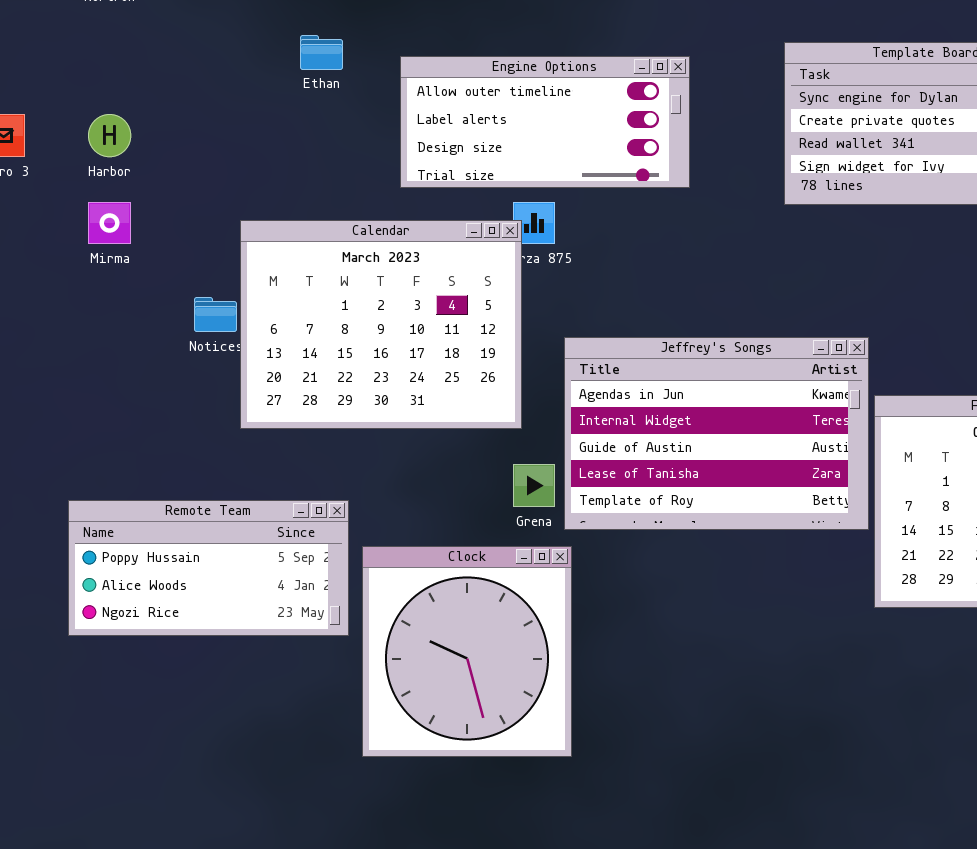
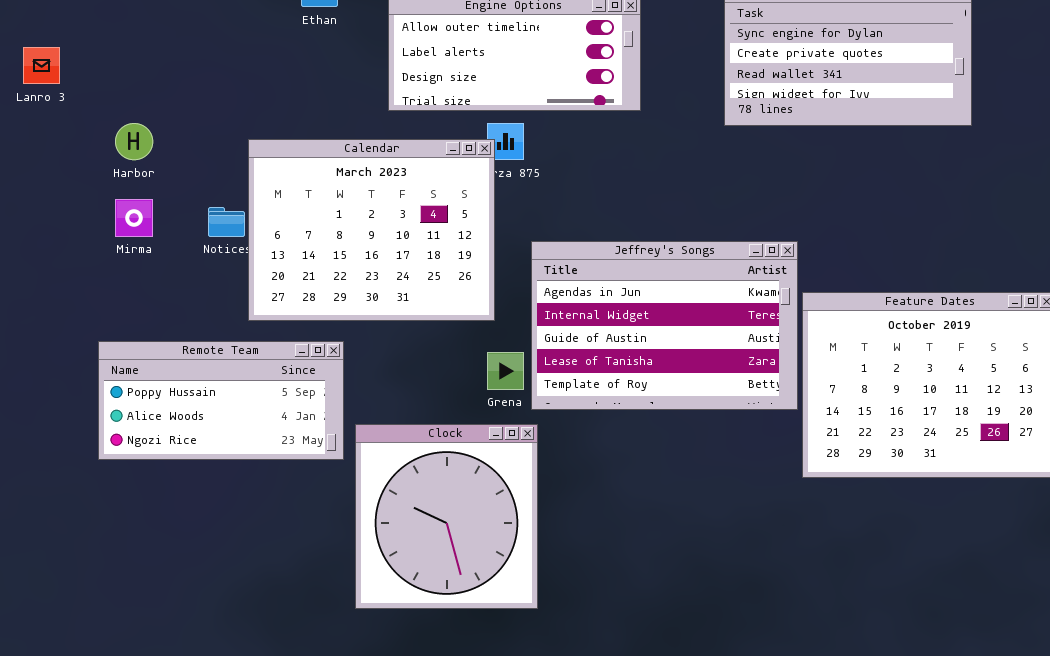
Harbor: [88,114,131,157] -> [115,123,153,160], moved
Mirma: [88,202,131,244] -> [115,199,153,237], moved
Remote Team: [68,500,349,636] -> [98,341,344,460], moved

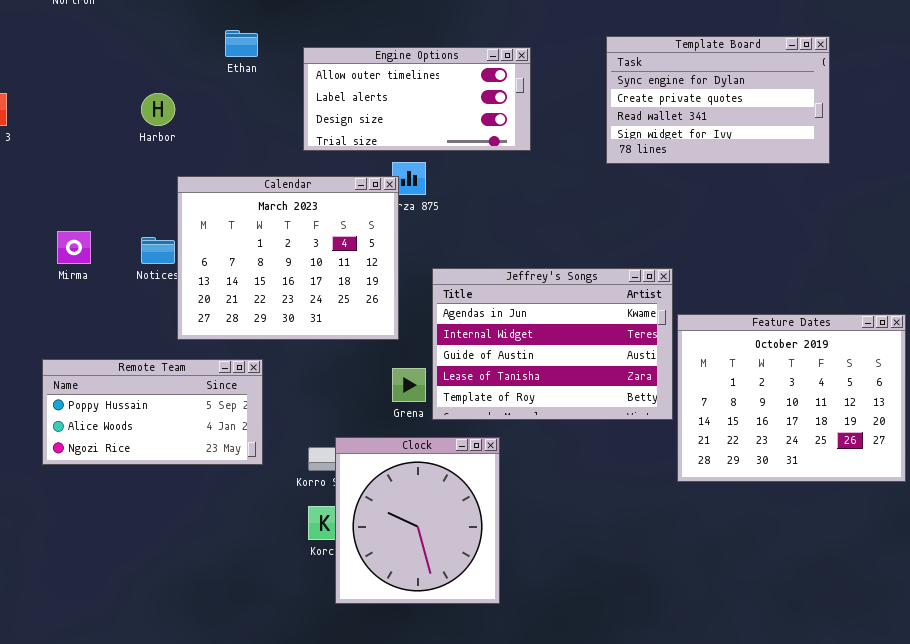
Harbor: [115,123,153,160] -> [141,93,175,126], moved
Clock: [355,424,538,609] -> [335,437,500,604], moved

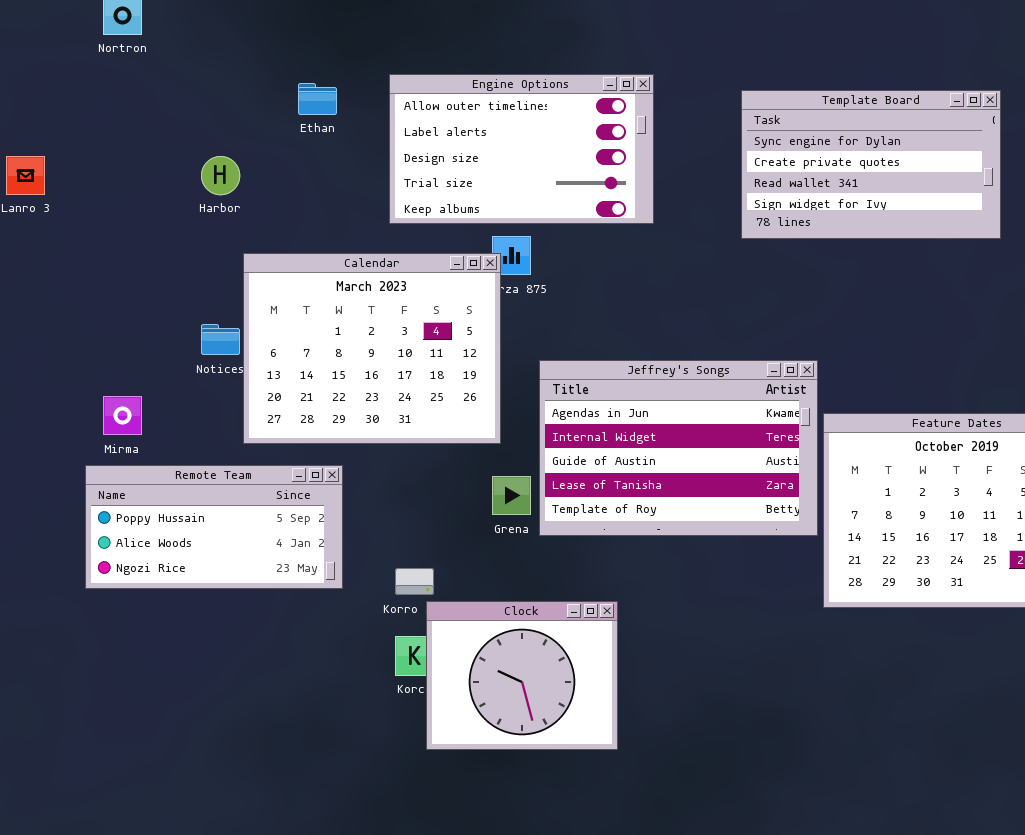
Engine Options: [303,47,531,151] -> [389,74,654,224], resized
Mirma: [57,231,91,264] -> [103,396,142,435], moved
Clock: [335,437,500,604] -> [426,601,618,750], resized

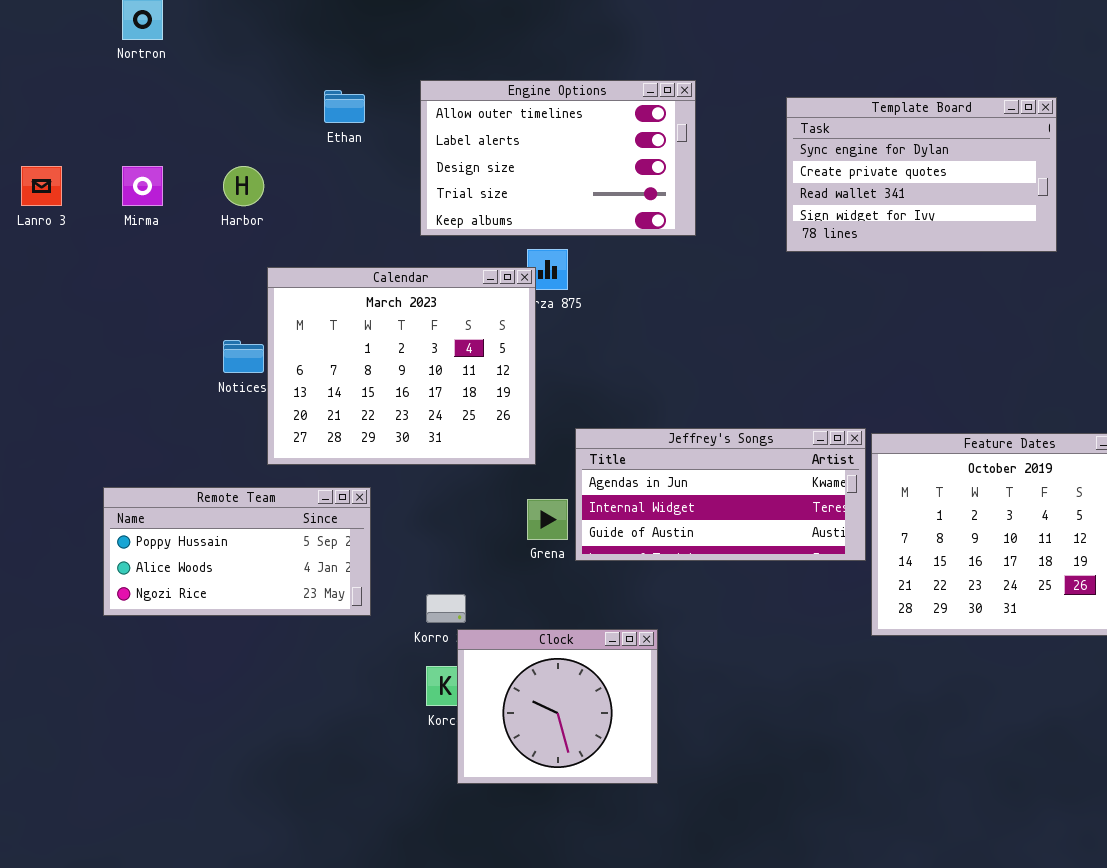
Jeffrey's Songs: [539,360,818,536] -> [575,428,866,561], resized
Mirma: [103,396,142,435] -> [122,166,163,206], moved

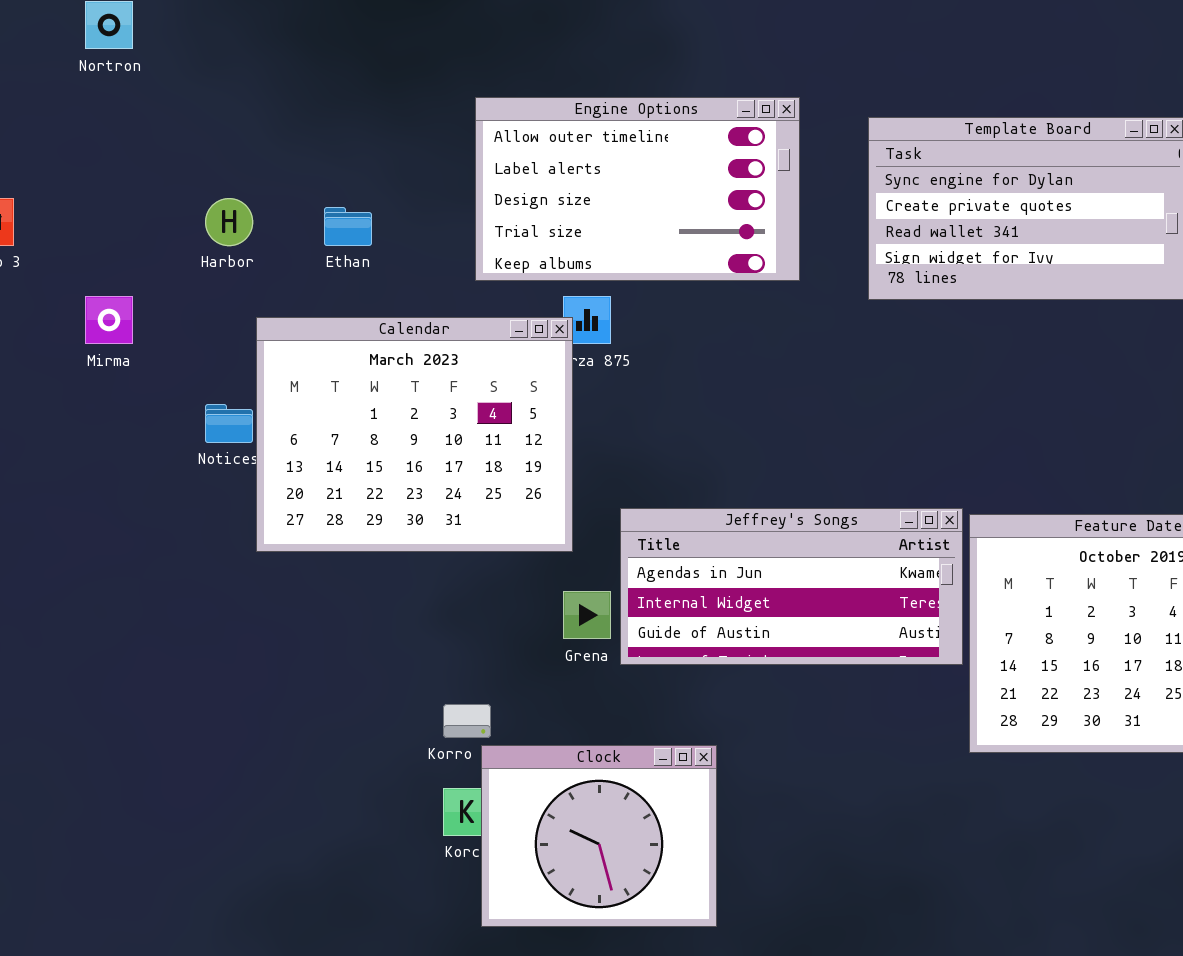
Engine Options: [420,80,696,236] -> [475,97,800,281], moved
Ethan: [324,90,365,123] -> [324,207,372,246], moved
Mirma: [122,166,163,206] -> [85,296,133,344], moved
Remote Team: [103,487,371,616] -> none, closed

